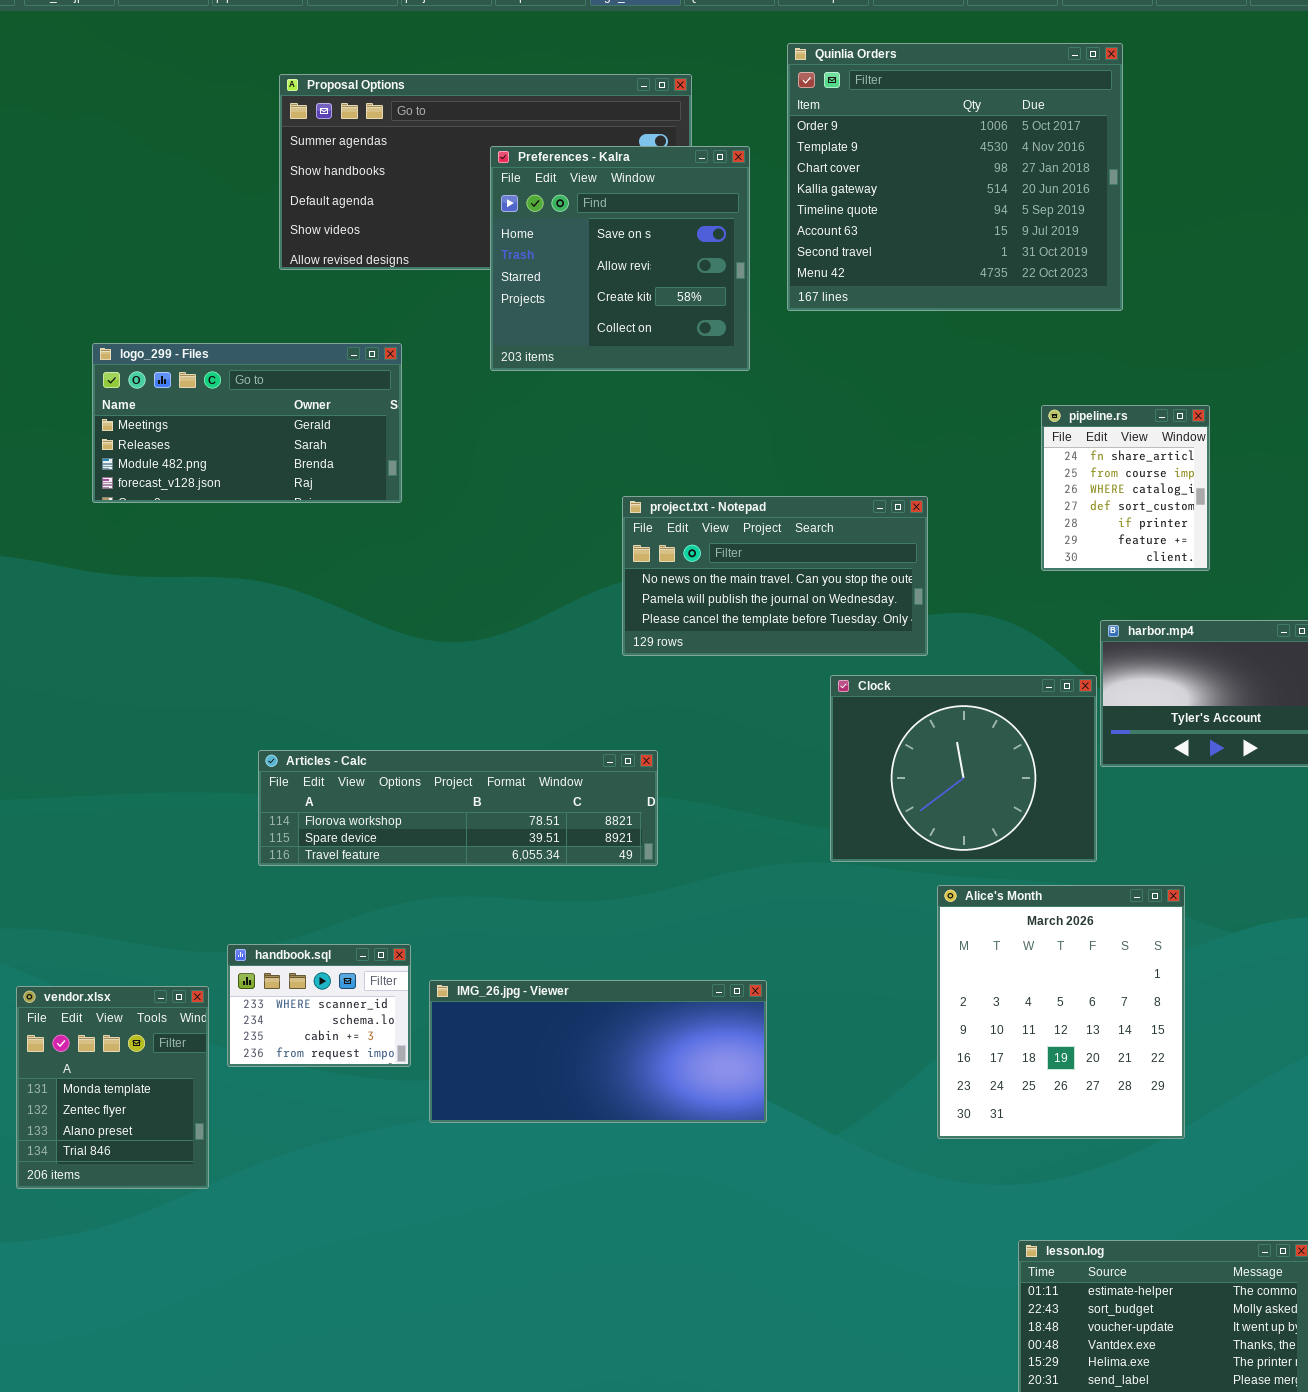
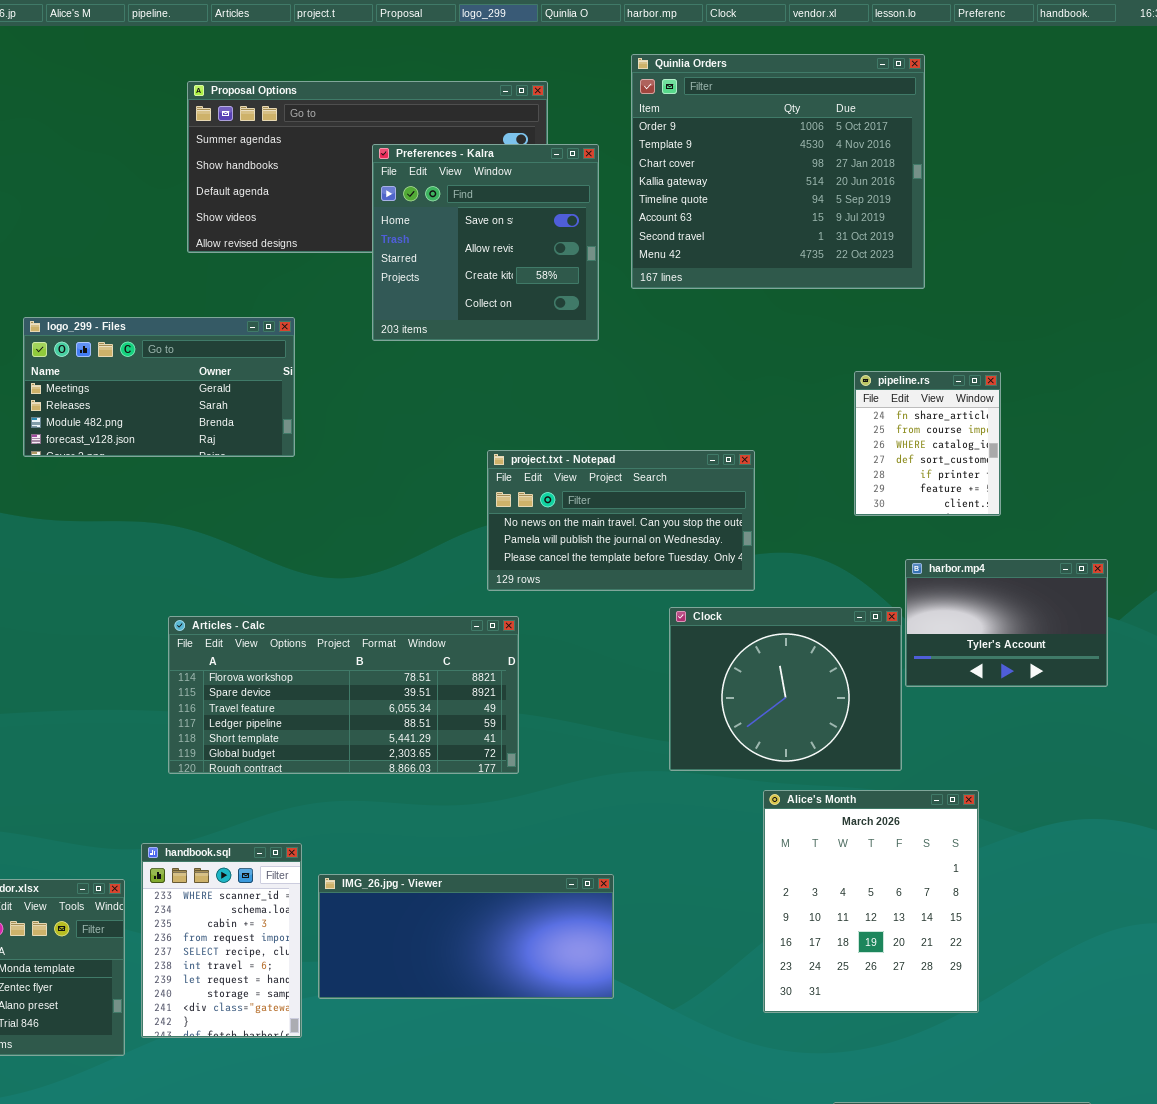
Articles - Calc: [258,750,658,866] -> [168,616,519,774], resized
handbook.sql: [227,944,411,1067] -> [141,843,302,1038], resized

